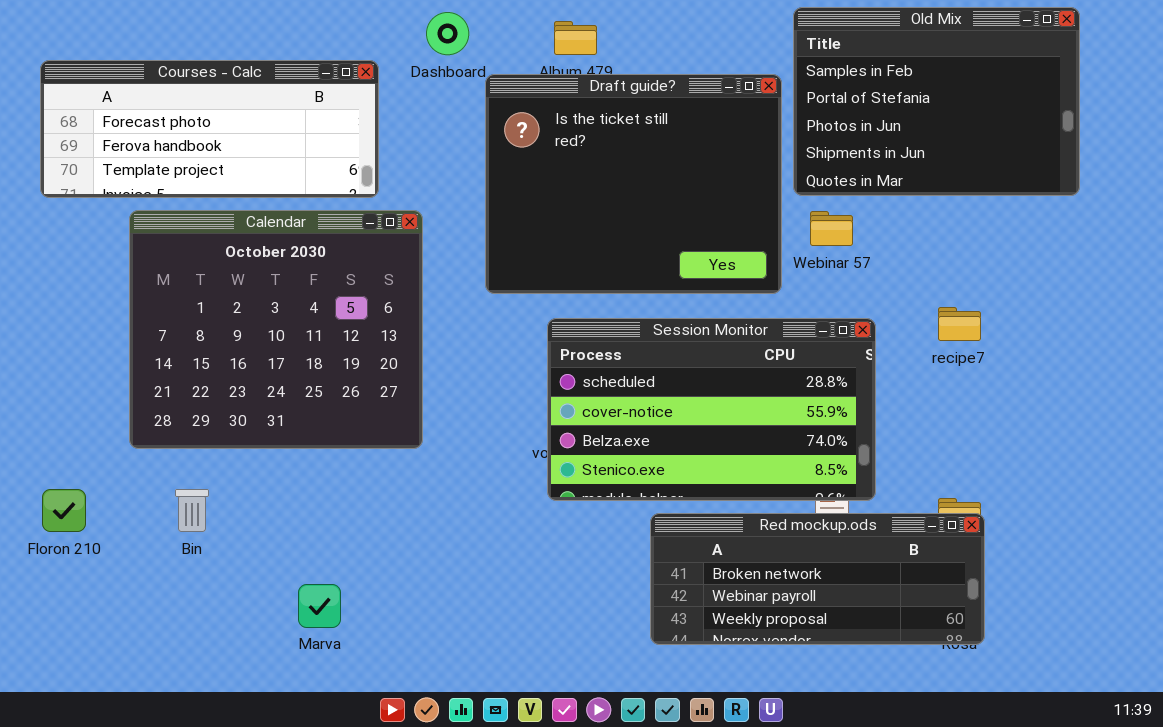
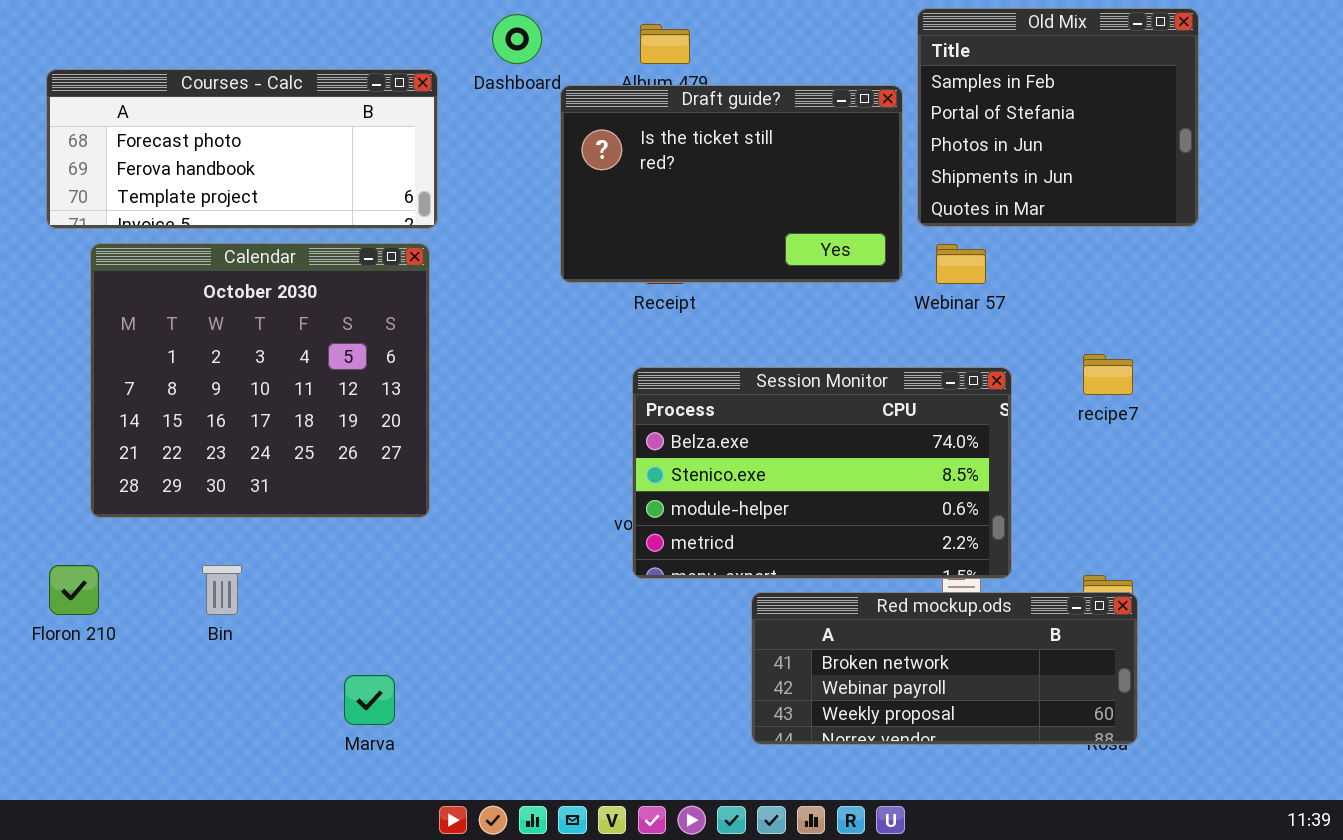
Old Mix: [793,7,1080,196] -> [917,8,1199,227], resized
Draft guide?: [485,74,782,294] -> [560,85,903,283], resized
Calendar: [129,210,423,449] -> [90,243,430,518], moved
Session Monitor: [547,318,876,501] -> [632,367,1012,579], scrolled down 2 rows

